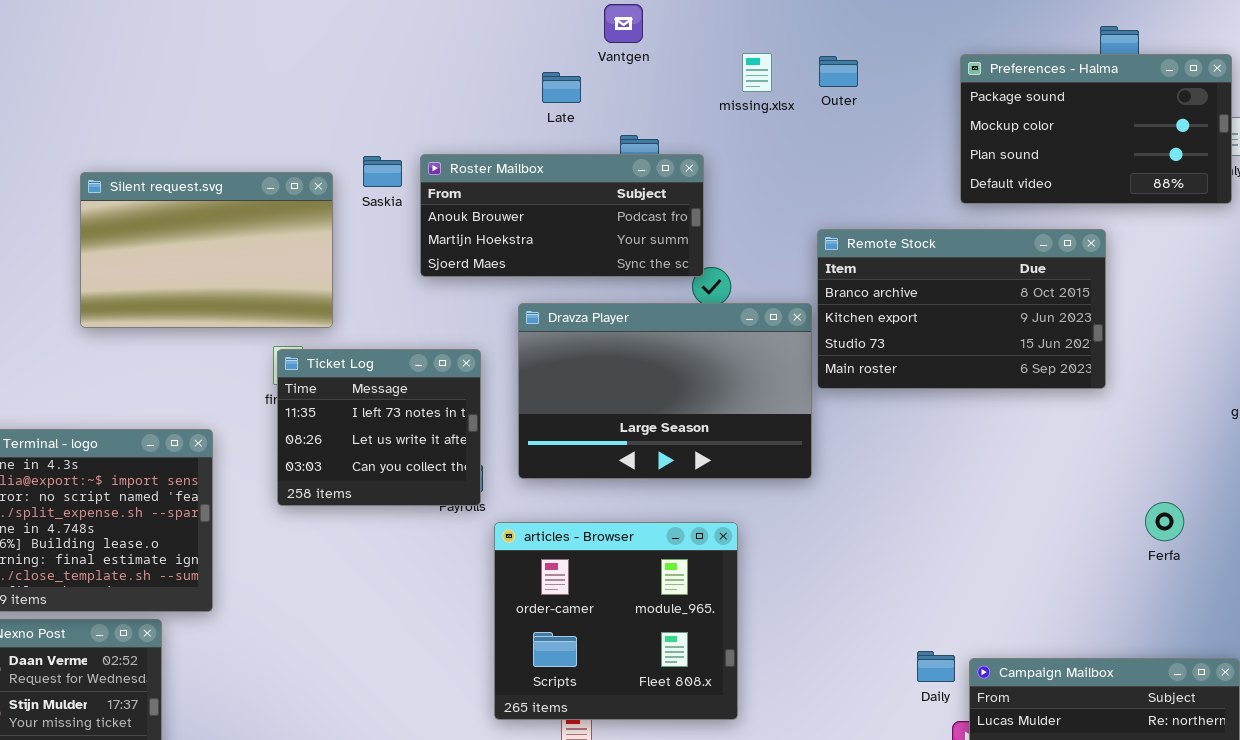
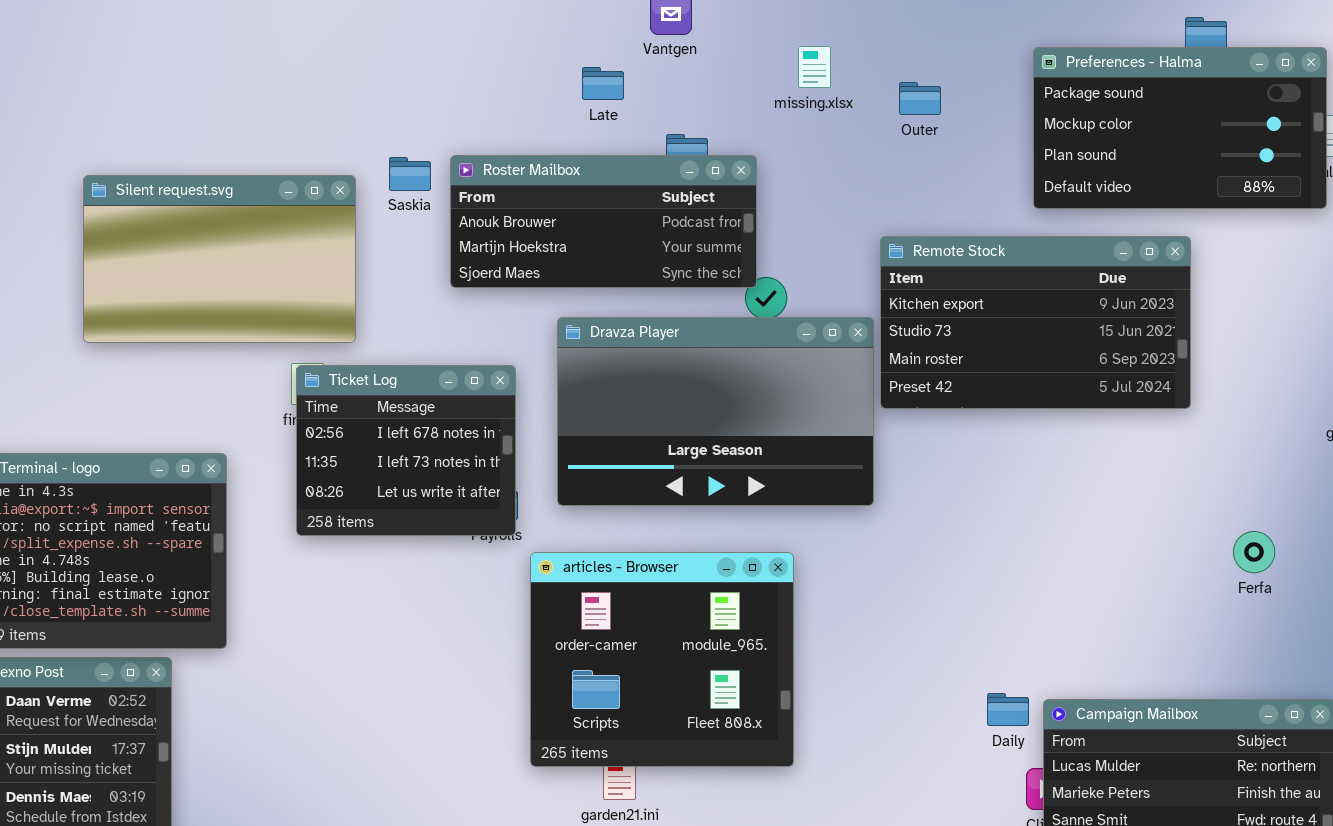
Outer: [819,56,858,87] -> [899,82,941,115], moved
Remote Stock: [817,229,1106,389] -> [880,236,1191,409], scrolled down 1 row
Ticket Log: [277,349,481,506] -> [296,365,516,536], scrolled up 1 row

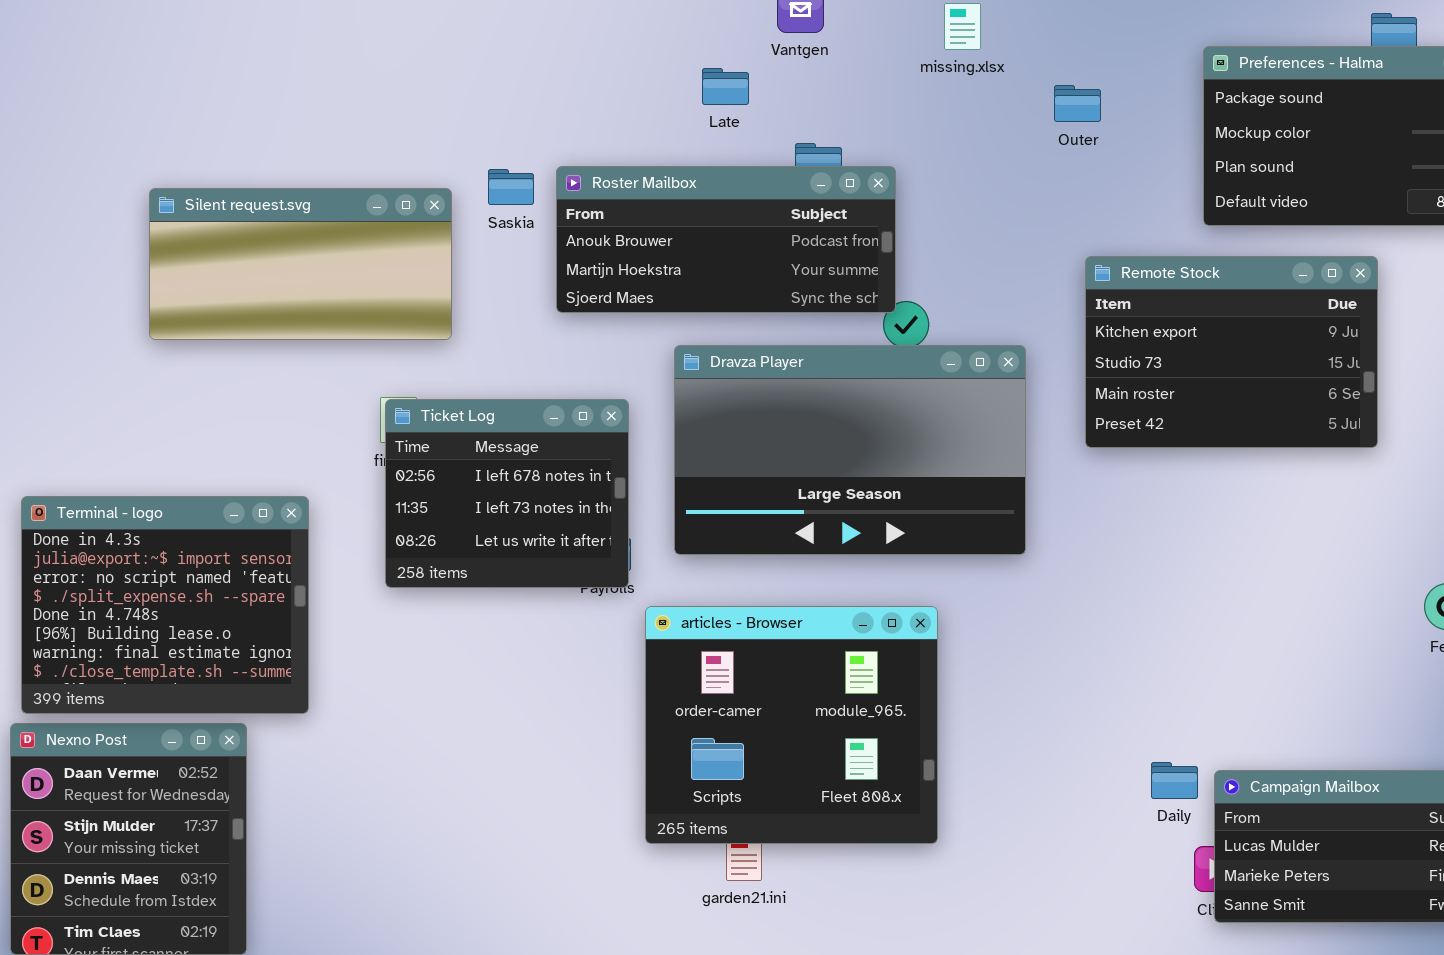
missing.xlsx: [798,46,831,88] -> [944,3,981,50], moved
Silent request.svg: [83,175,356,343] -> [149,188,452,340], resized
Remote Stock: [880,236,1191,409] -> [1085,256,1378,448], resized

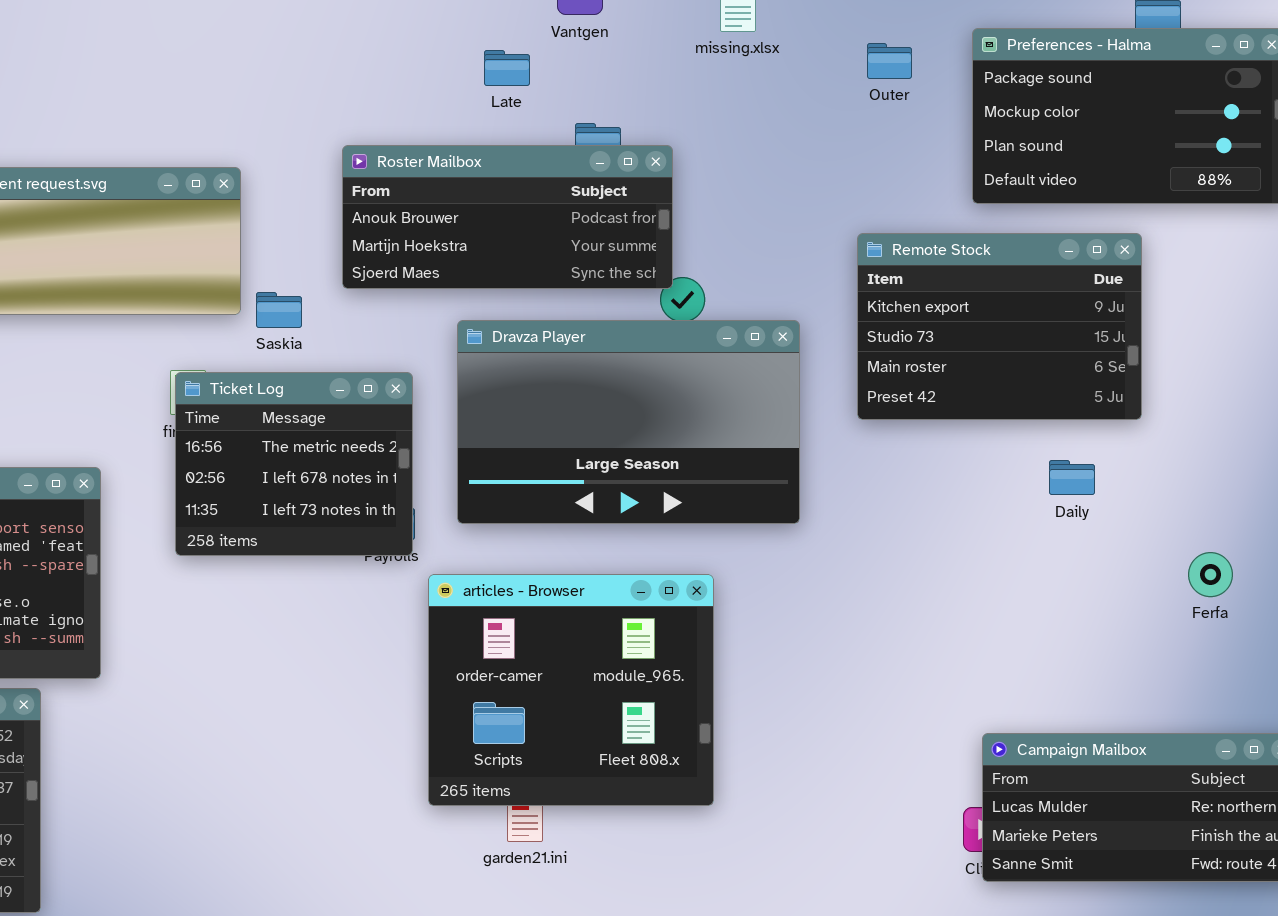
Outer: [1054,85,1101,122] -> [867,43,912,79], moved
Saskia: [488,169,534,205] -> [256,292,302,328], moved
Ticket Log: [385,399,629,588] -> [175,372,413,556], scrolled up 1 row
Daily: [1151,762,1198,799] -> [1049,460,1095,495], moved

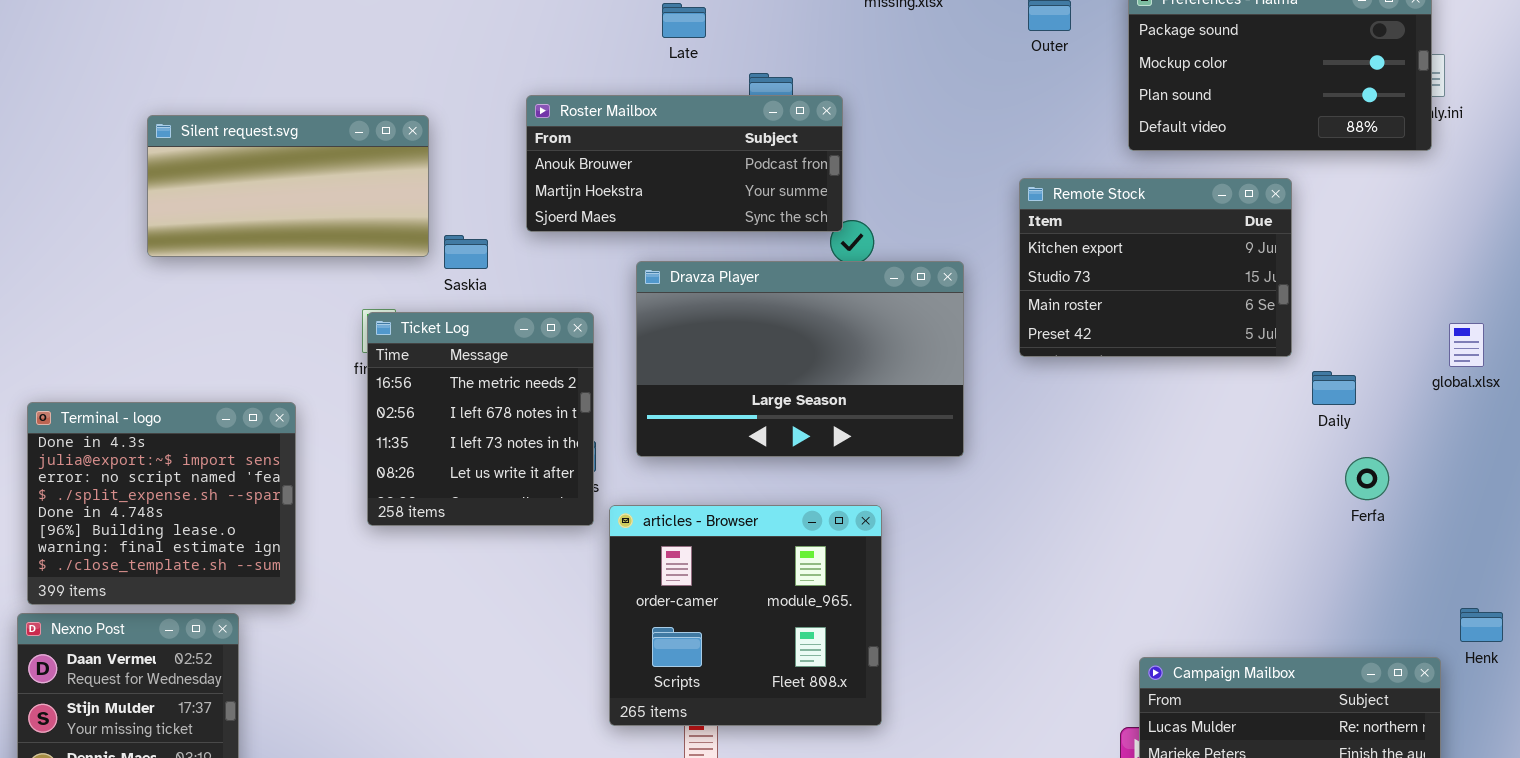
Ticket Log: [175,372,413,556] -> [367,312,594,526], resized
Daily: [1049,460,1095,495] -> [1312,371,1356,405], moved
Ferfa: [1188,552,1233,597] -> [1345,457,1389,500], moved

